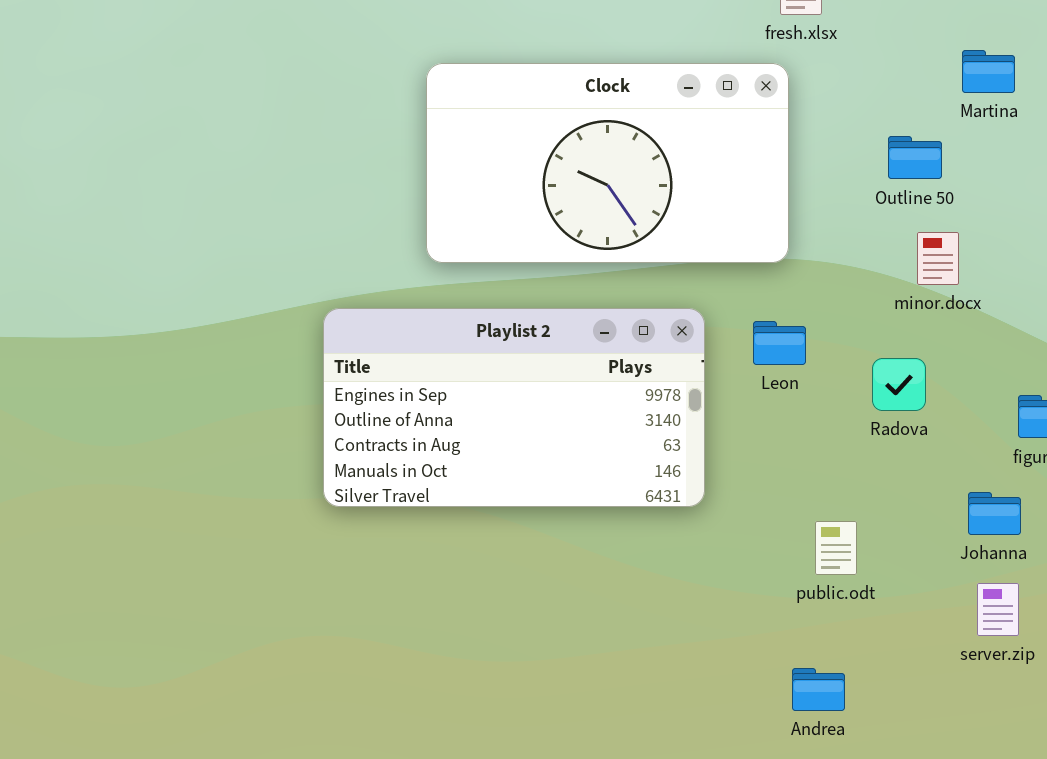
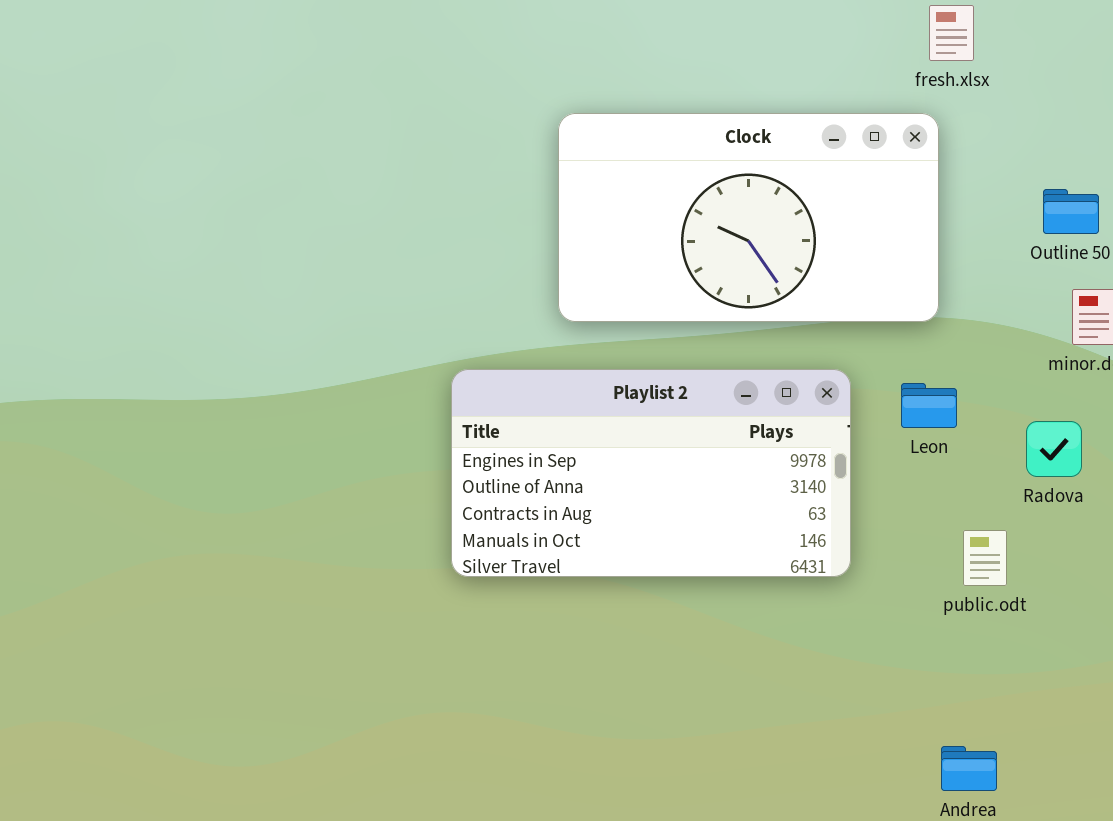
public.odt: [815,521,857,575] -> [963,530,1007,586], moved

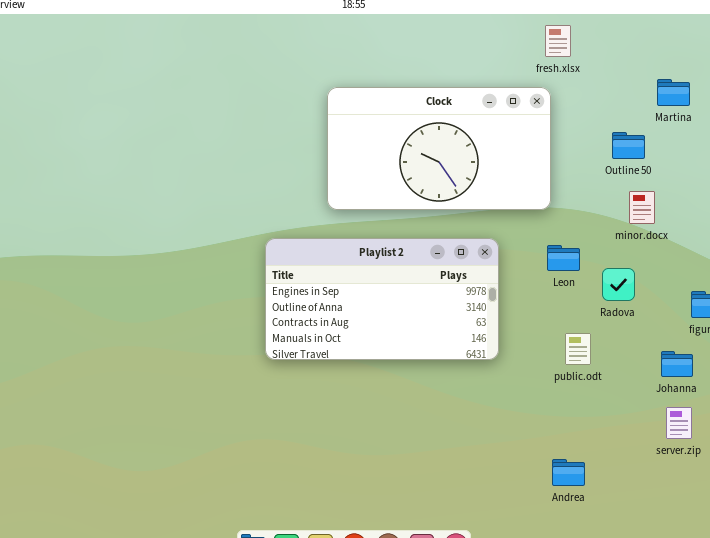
Leon: [901,383,957,428] -> [547,245,580,271], moved

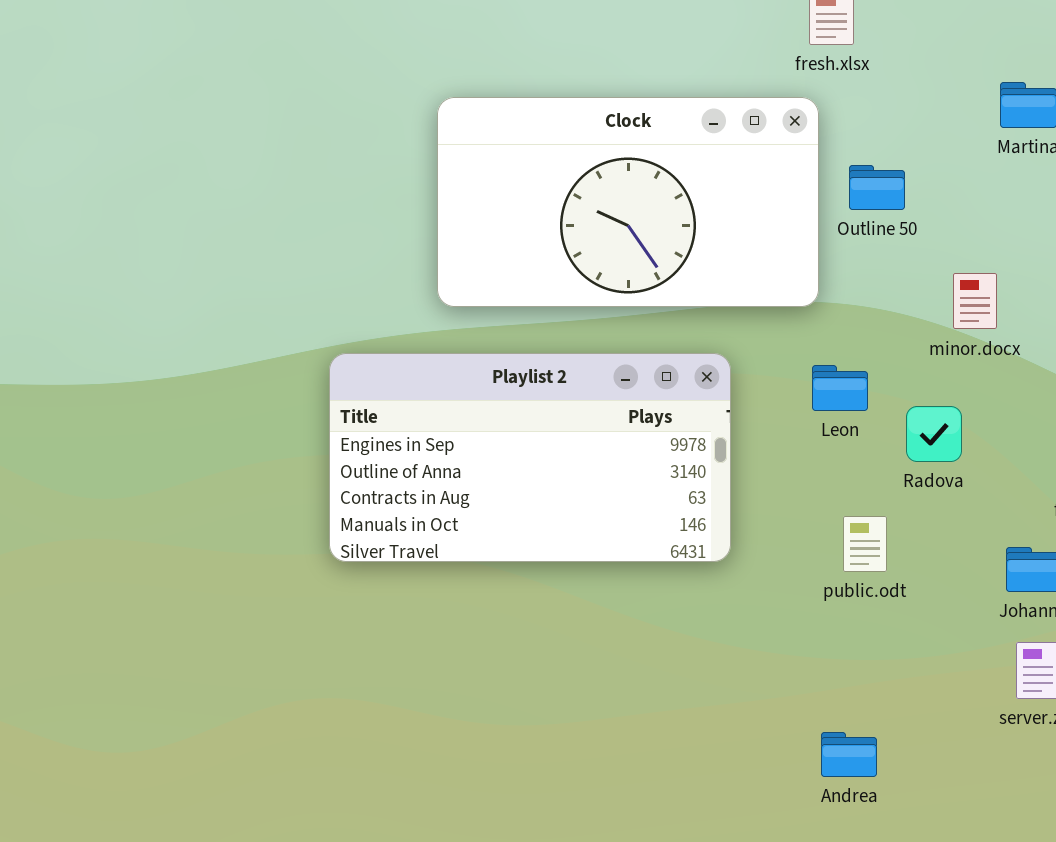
Outline 50: [612,132,645,159] -> [849,165,905,210], moved

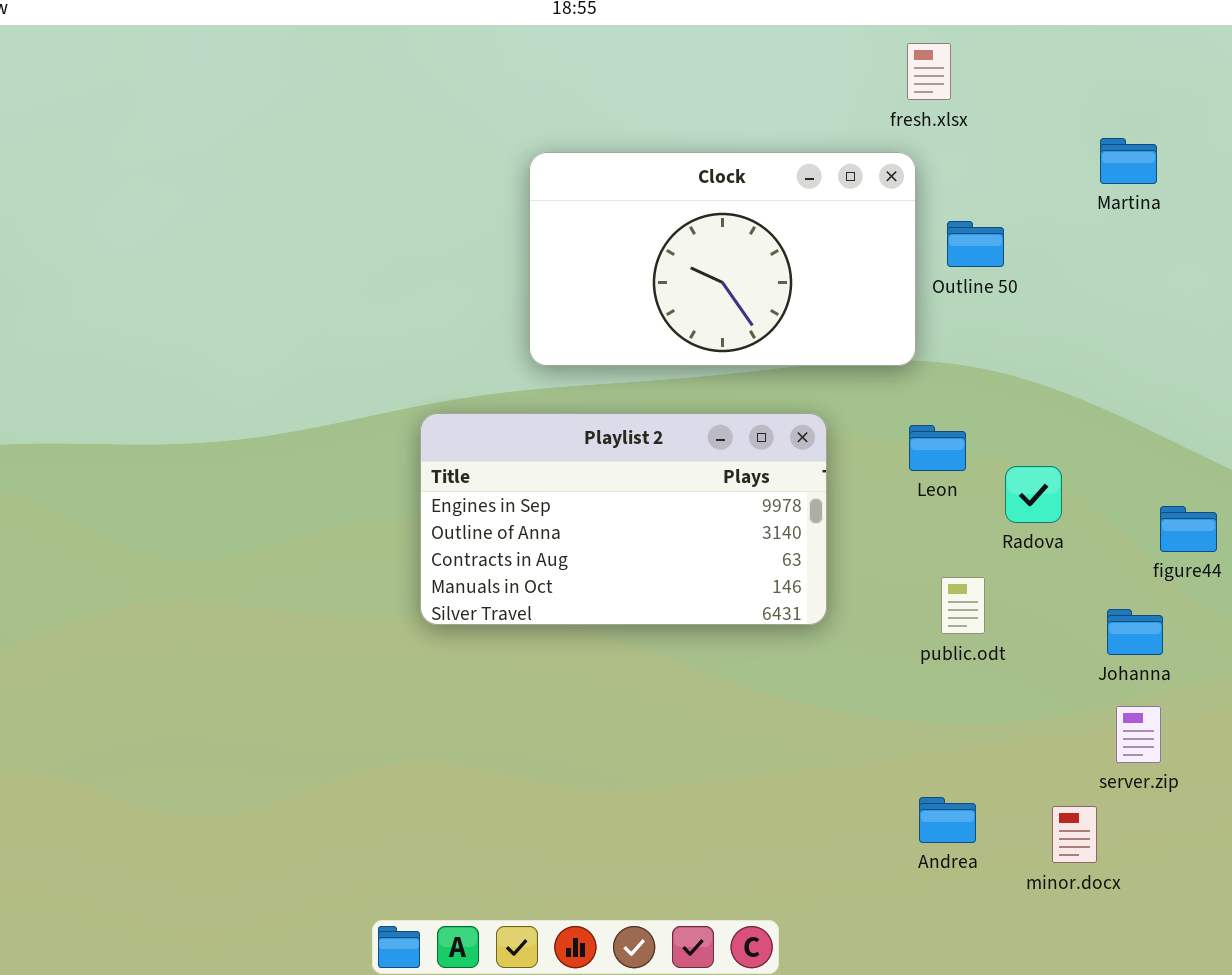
minor.docx: [953,273,997,329] -> [1052,806,1097,863], moved

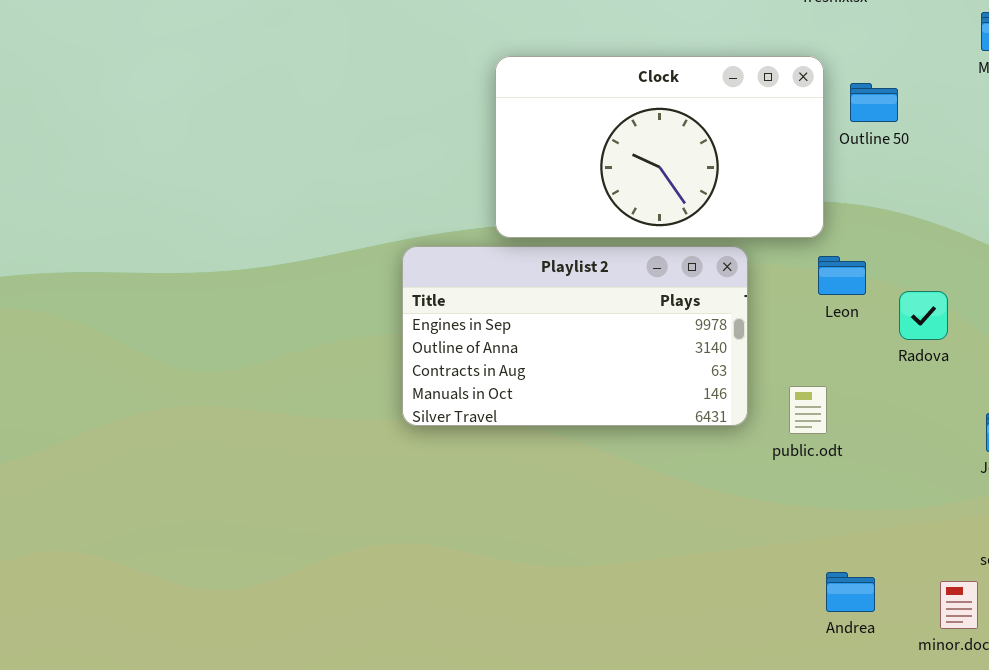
Clock: [529,152,916,366] -> [495,56,824,238], moved
public.odt: [941,577,985,634] -> [789,386,827,434], moved

